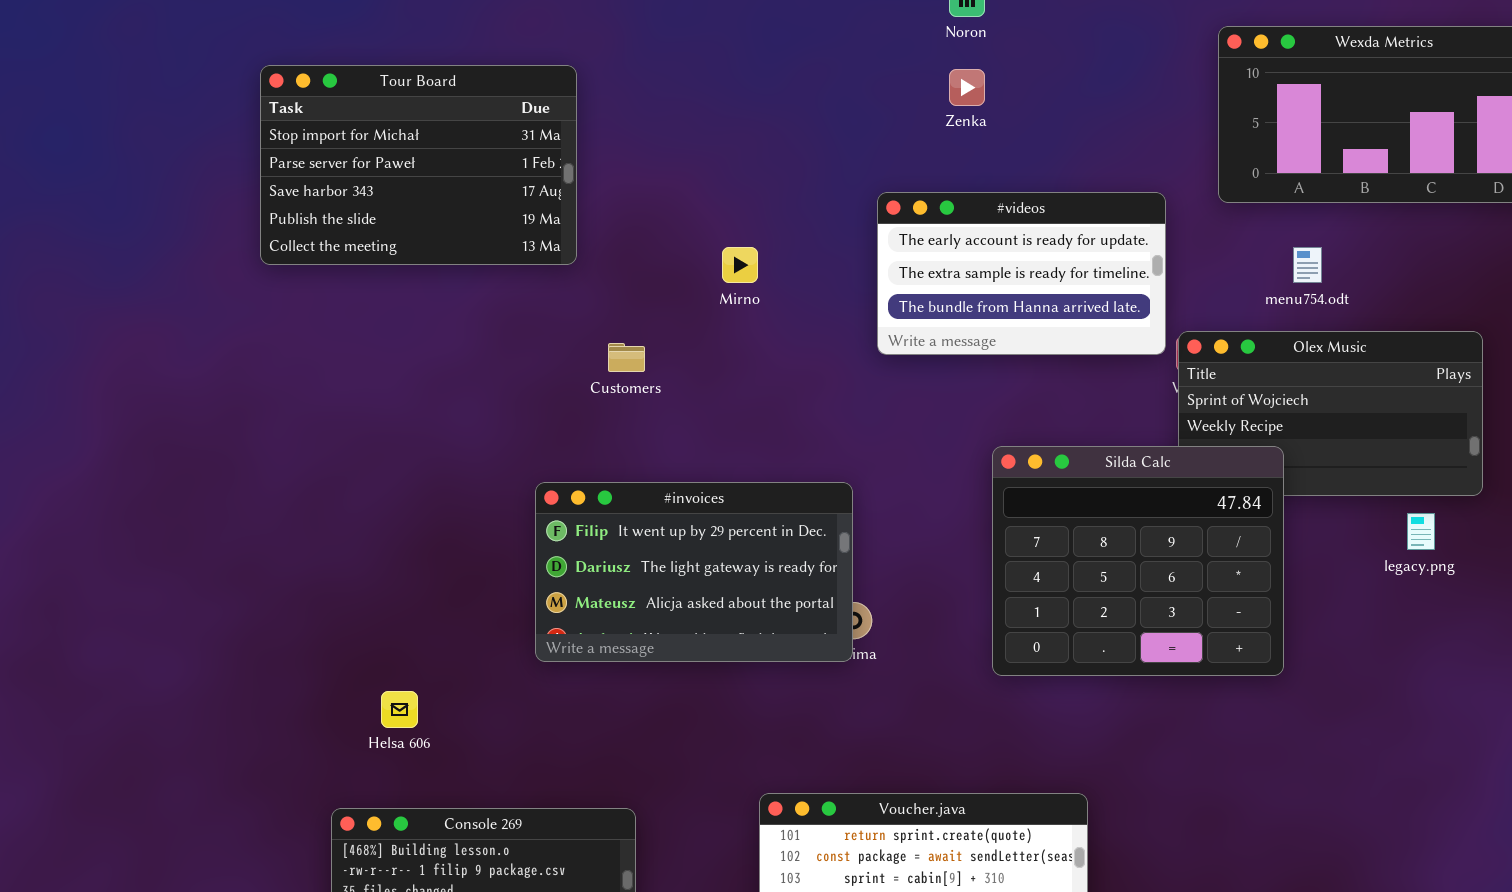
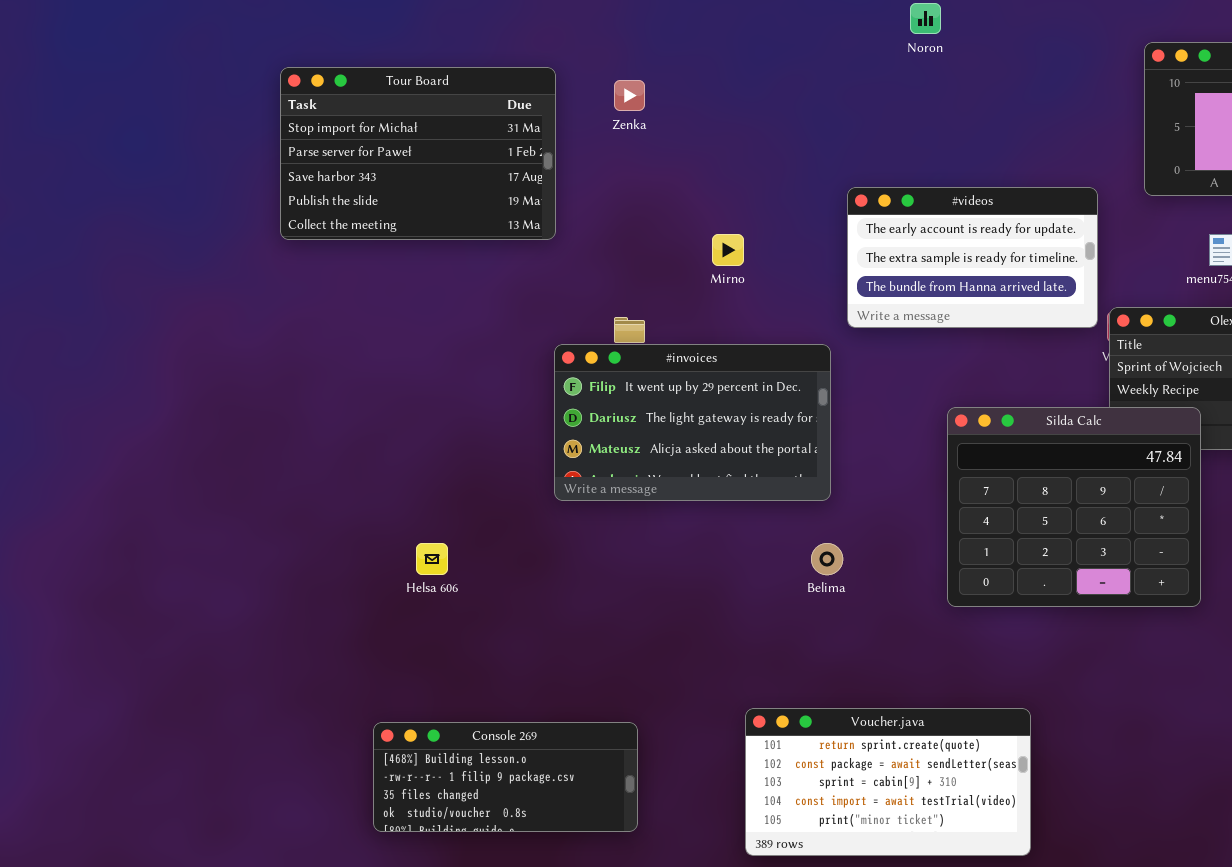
Tour Board: [260,65,577,265] -> [280,67,556,240], moved
Zenka: [949,69,985,106] -> [614,80,645,111], moved
#invoices: [535,482,853,662] -> [554,344,831,501], moved
Helsa 606: [381,691,418,728] -> [416,543,448,575], moved

